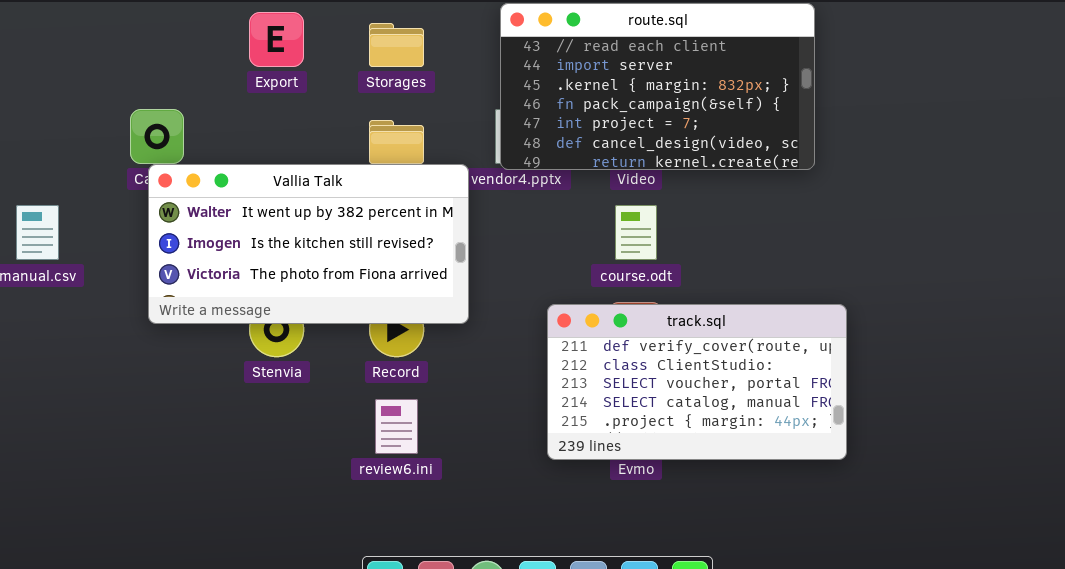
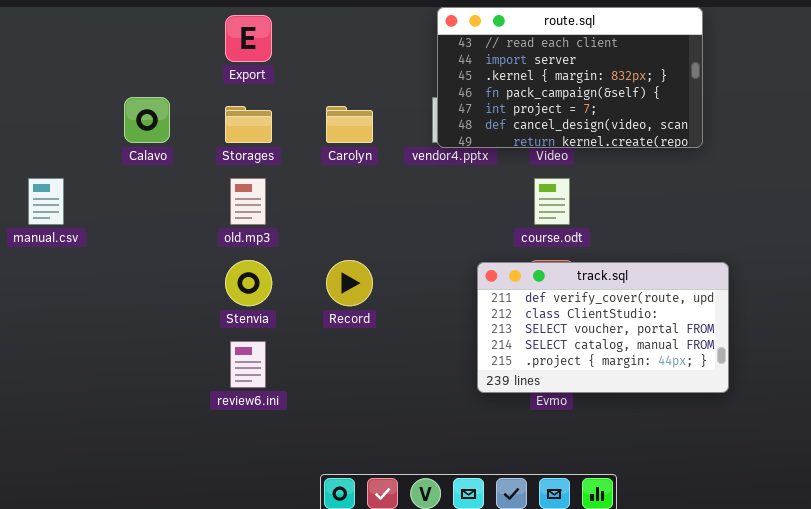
Storages: [369,23,424,67] -> [225,106,272,143], moved
Vallia Talk: [148,164,469,324] -> none, closed
review6.ini: [375,399,418,454] -> [230,341,266,388], moved

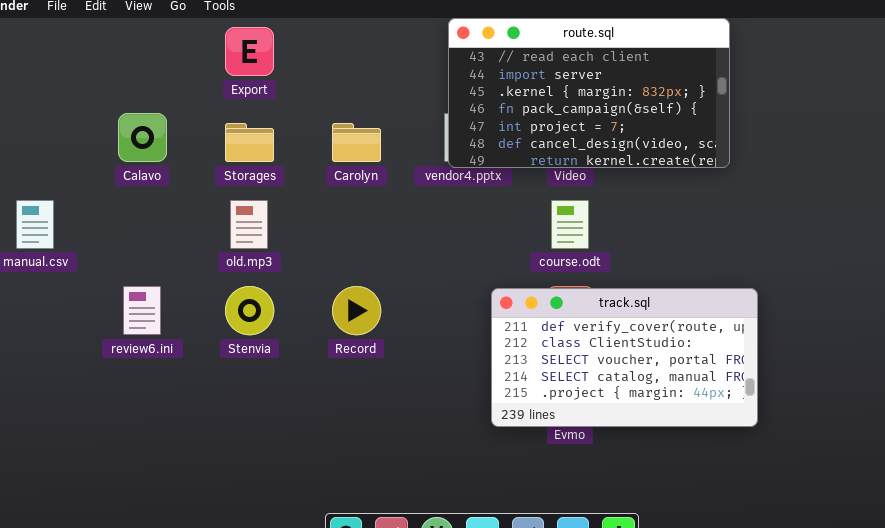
review6.ini: [230,341,266,388] -> [123,286,161,335], moved

